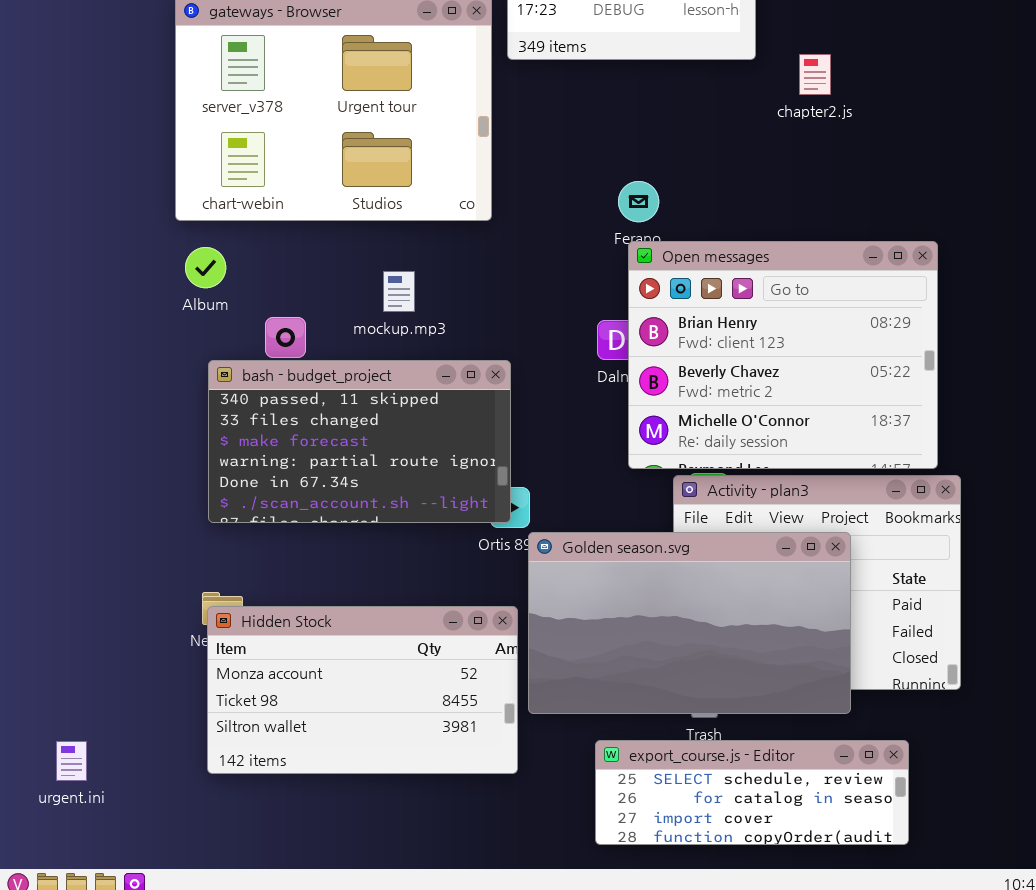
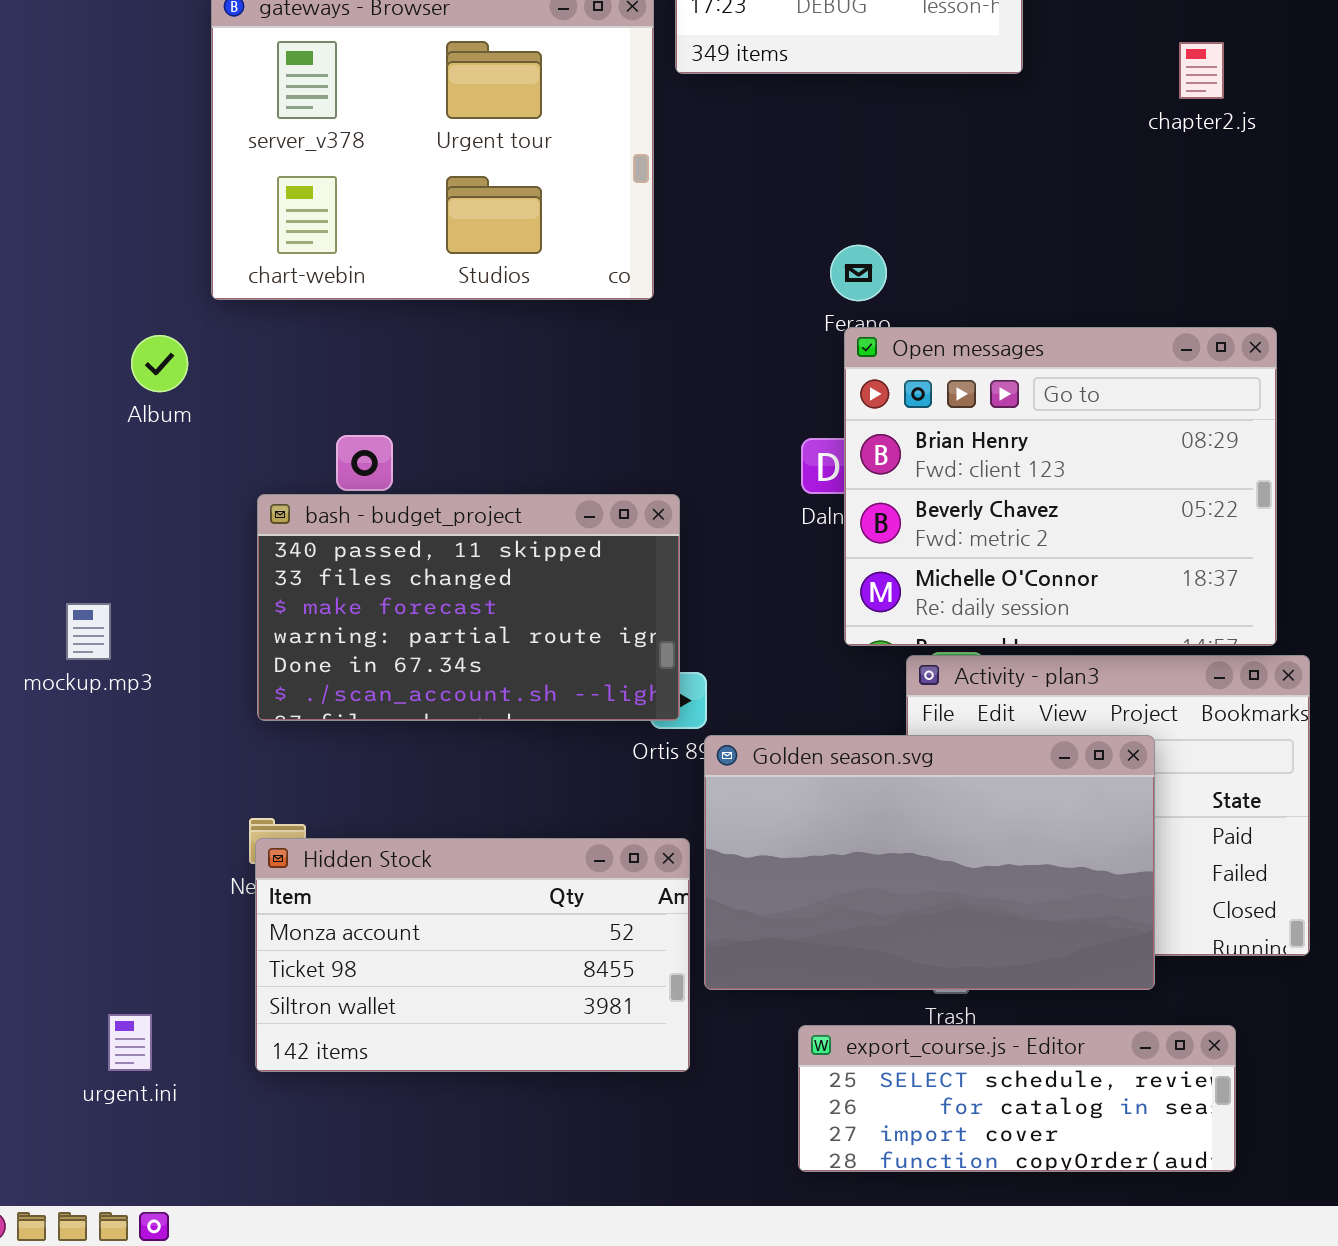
chapter2.js: [799,54,831,95] -> [1179,42,1224,99], moved
Album: [185,247,226,288] -> [131,335,188,392], moved
mockup.mp3: [383,271,415,312] -> [66,603,111,660], moved
urgent.ini: [56,741,87,781] -> [108,1014,152,1071], moved

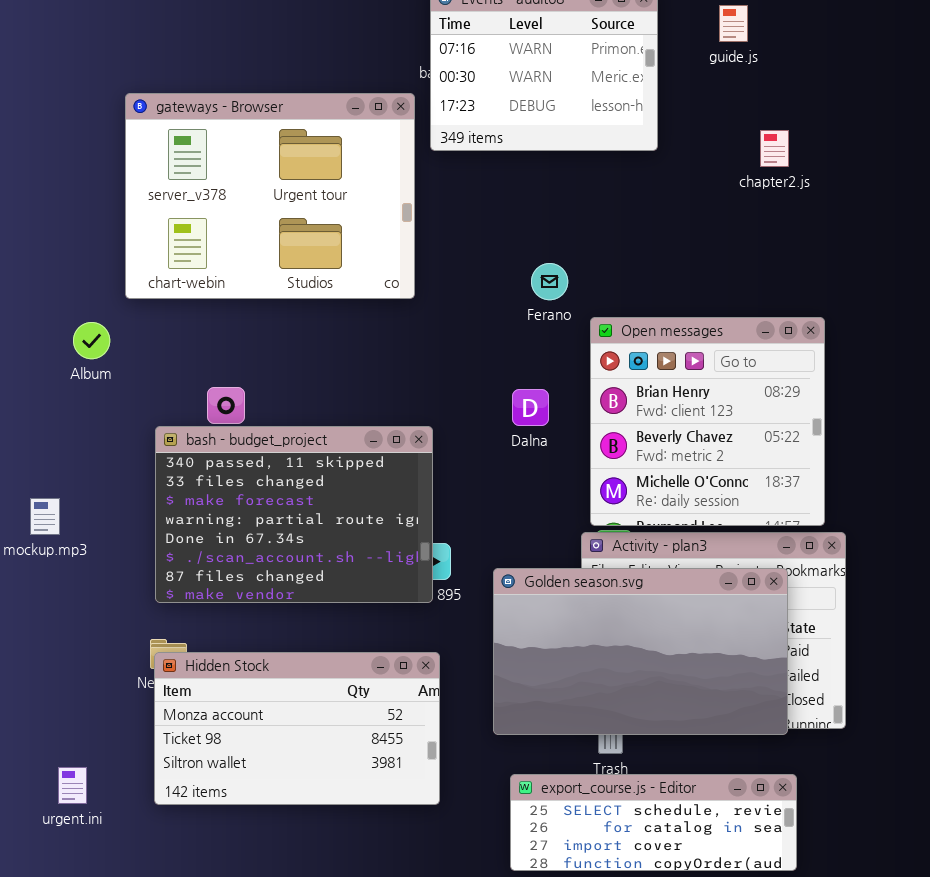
Open messages: [844,327,1277,646] -> [590,317,825,526], resized
bash - budget_project: [257,494,680,721] -> [155,426,433,603], resized
Golden season.svg: [704,735,1155,990] -> [493,568,788,735], moved

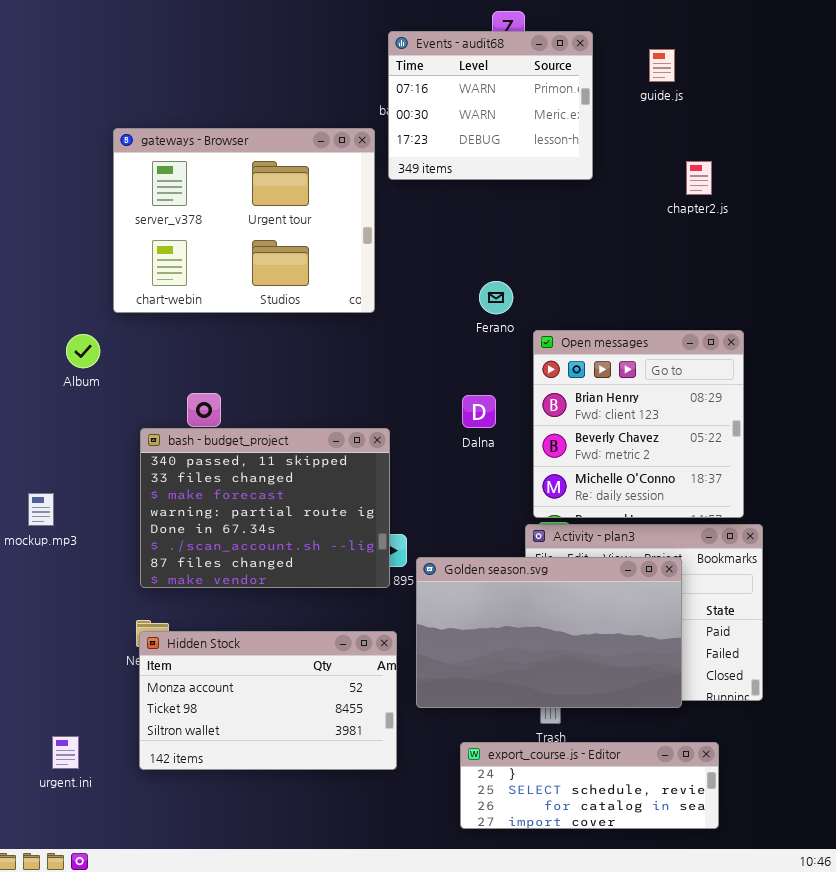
Golden season.svg: [493,568,788,735] -> [416,557,682,708], moved
export_course.js - Editor: [510,774,797,871] -> [460,742,719,829], scrolled up 1 row

